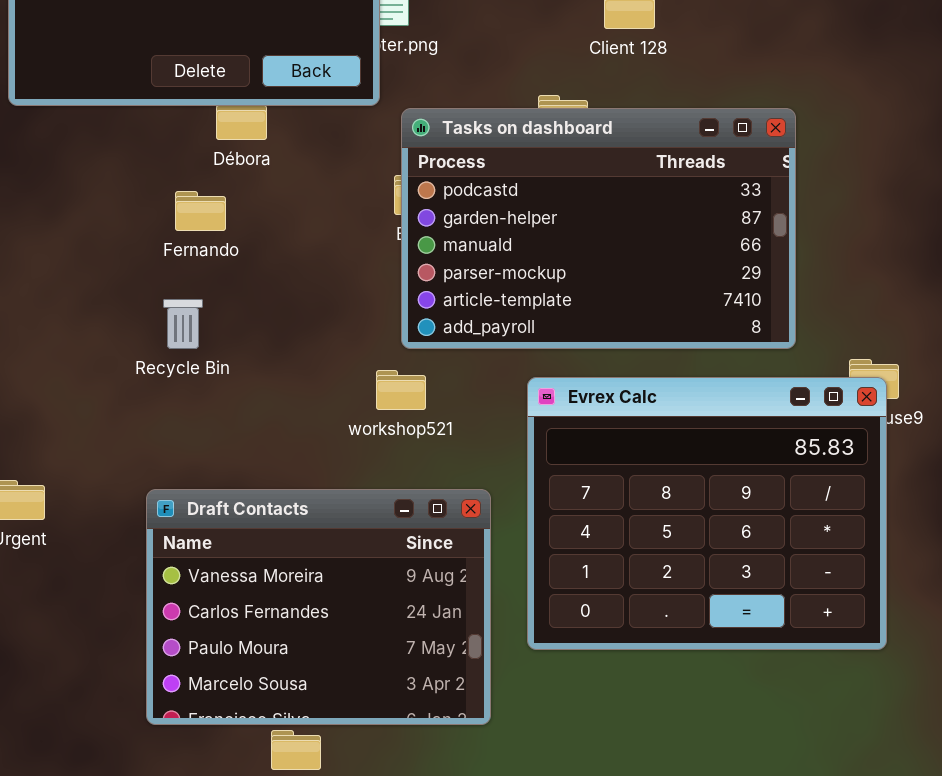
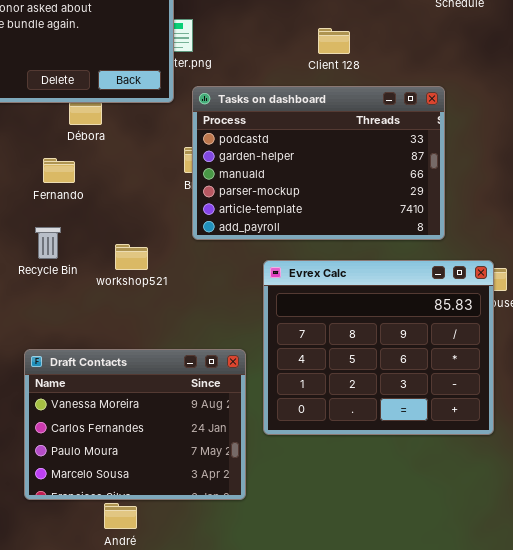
Tasks on dashboard: [401,108,796,349] -> [192,86,445,240], moved
workshop521: [376,370,426,410] -> [115,244,148,270], moved
Evrex Calc: [527,377,887,650] -> [263,260,494,435], moved

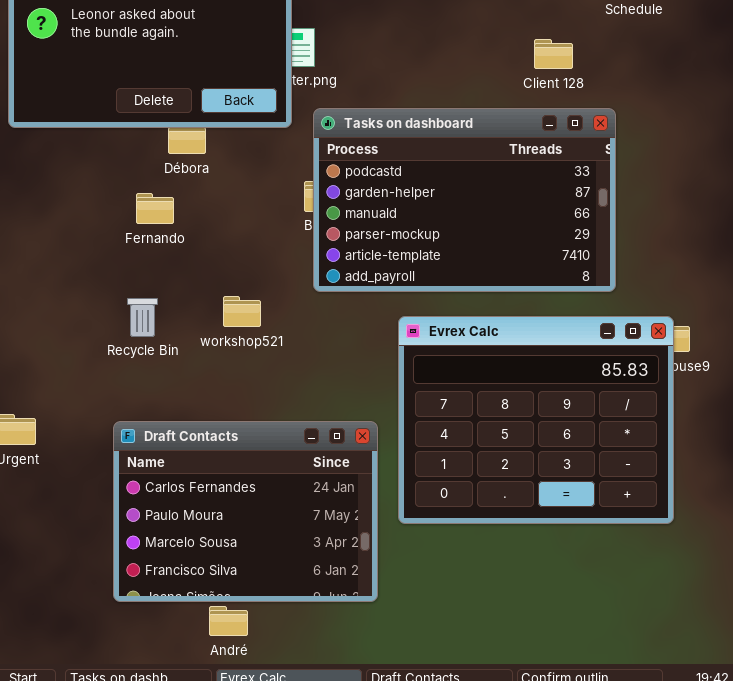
Client 128: [318,28,350,54] -> [534,39,573,69], moved
Recycle Bin: [35,227,61,259] -> [127,298,158,337], moved
Draft Contacts: [24,349,246,500] -> [113,421,378,602], scrolled down 1 row

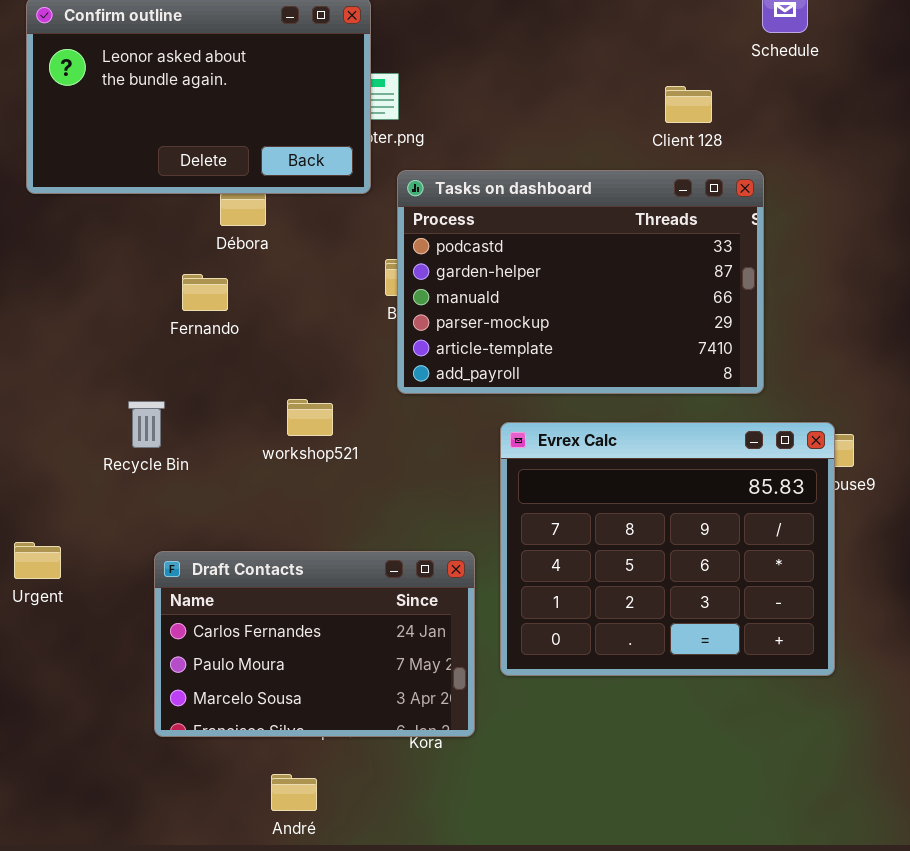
Recycle Bin: [127,298,158,337] -> [128,401,165,448], moved
Draft Contacts: [113,421,378,602] -> [154,551,475,737], resized

